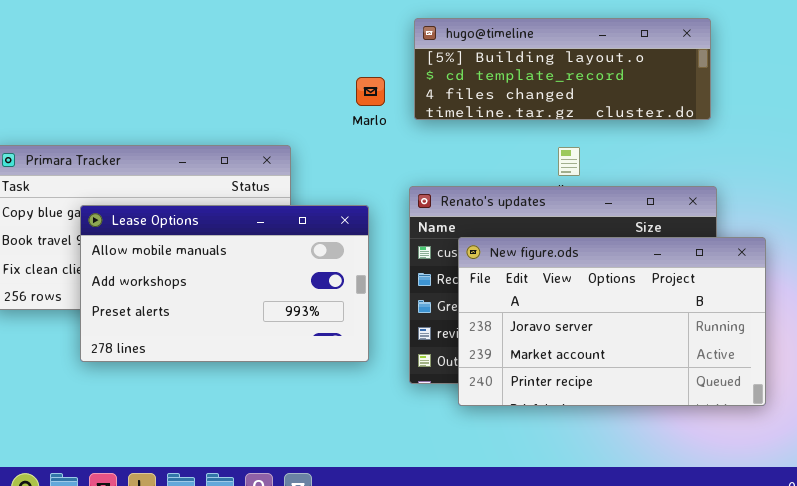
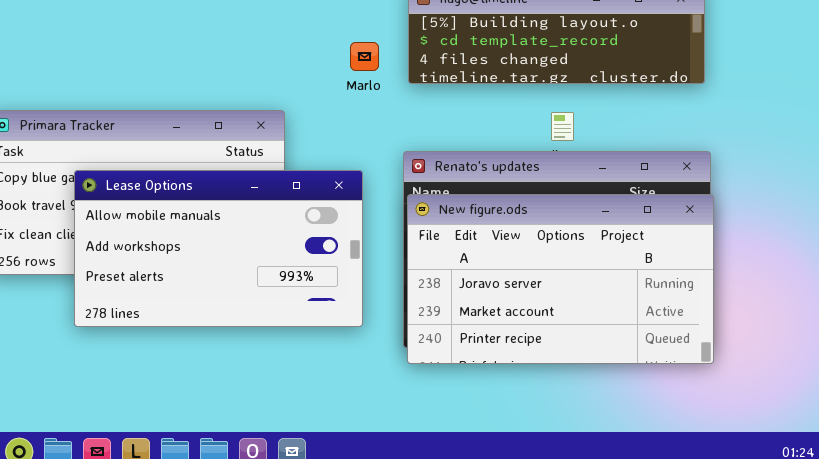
New figure.ods: [458,237,766,406] -> [407,194,714,364], moved

